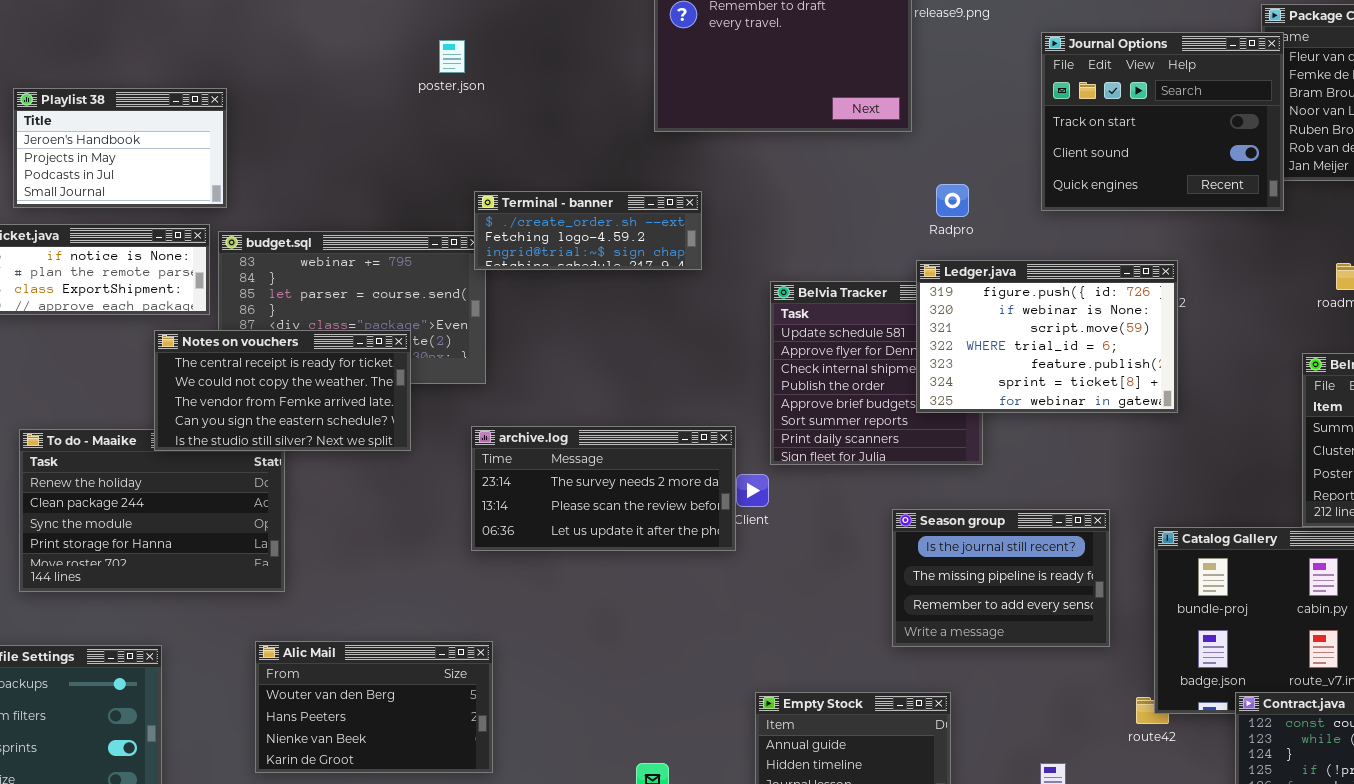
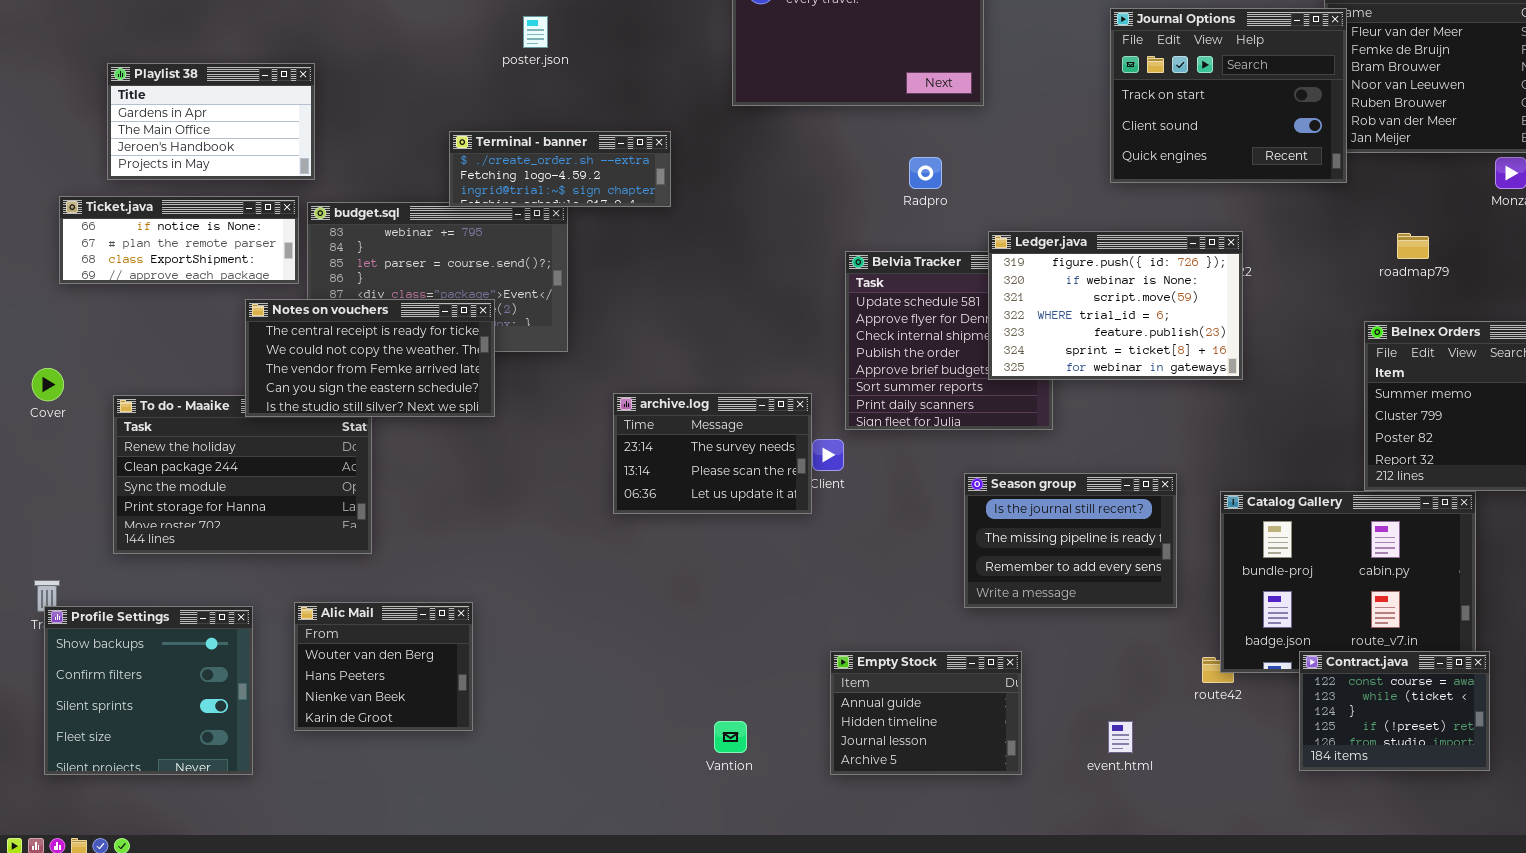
Playlist 38: [13,88,227,208] -> [107,63,315,180], scrolled up 2 rows
Radpro: [936,184,969,217] -> [909,157,942,189], moved
Terminal - banner: [474,191,702,270] -> [449,131,671,207], moved
archive.log: [471,426,736,551] -> [613,393,812,514], resized
Alic Mail: [255,641,493,773] -> [294,602,473,731], moved, resized

